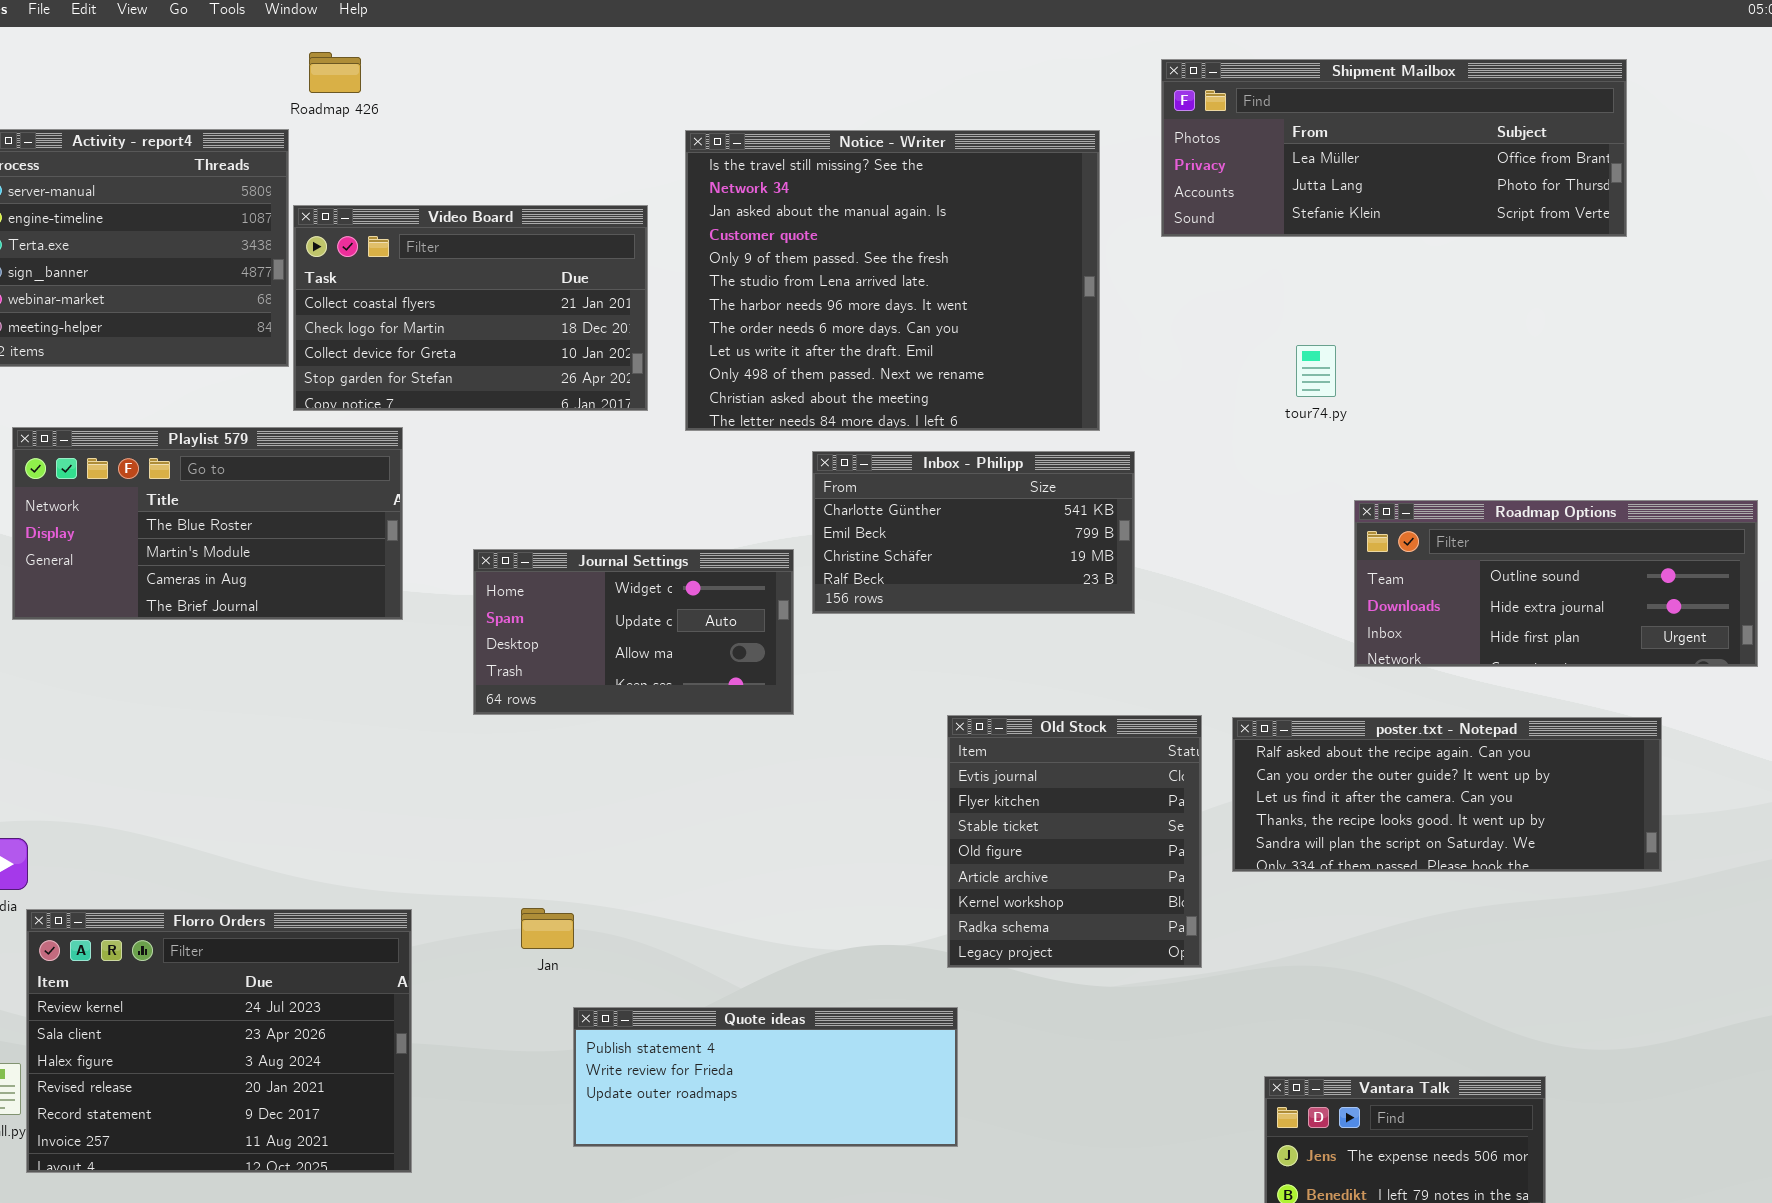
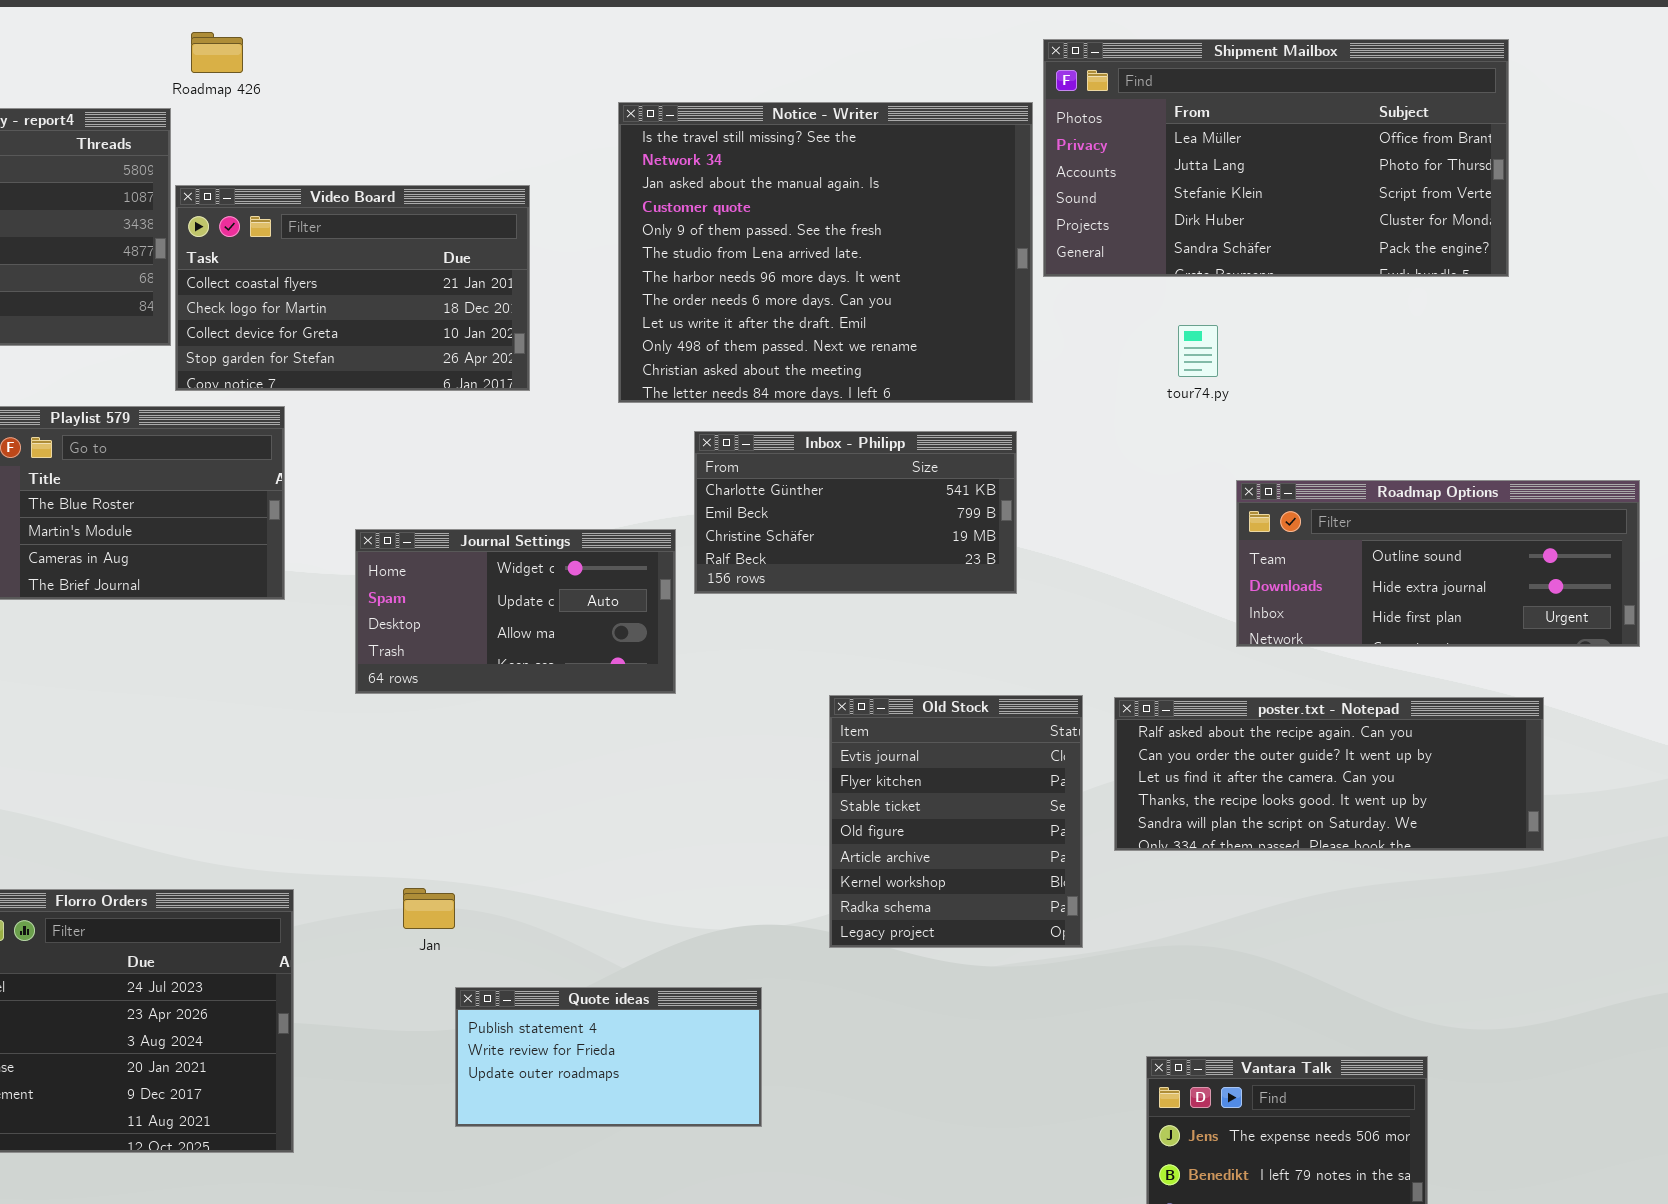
Shipment Mailbox: [1161,59,1627,237] -> [1043,39,1509,277], resized
Notice - Writer: [685,130,1100,431] -> [618,102,1033,403], moved
Quote ideas: [573,1007,958,1147] -> [455,987,762,1127], resized

